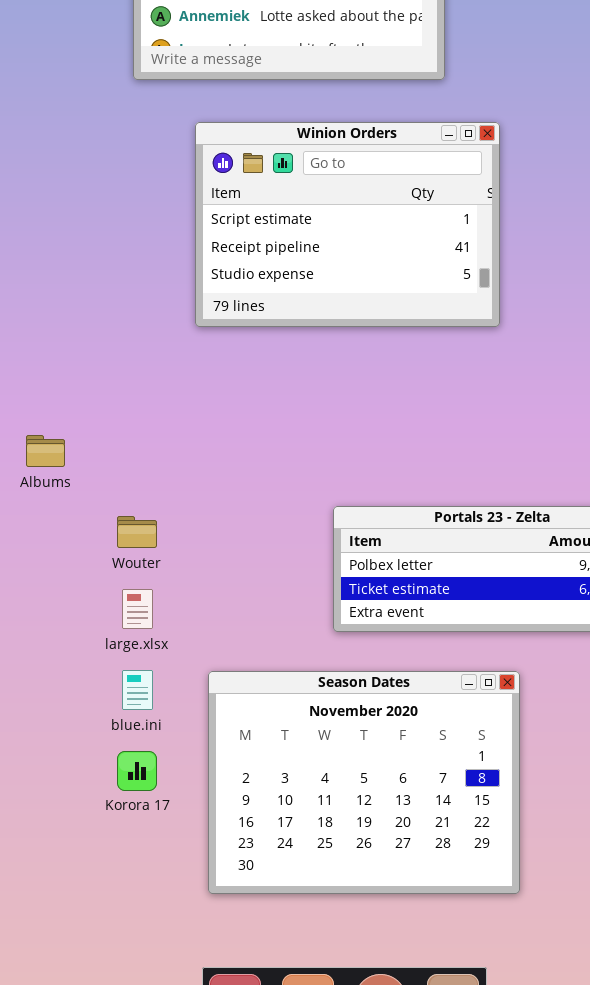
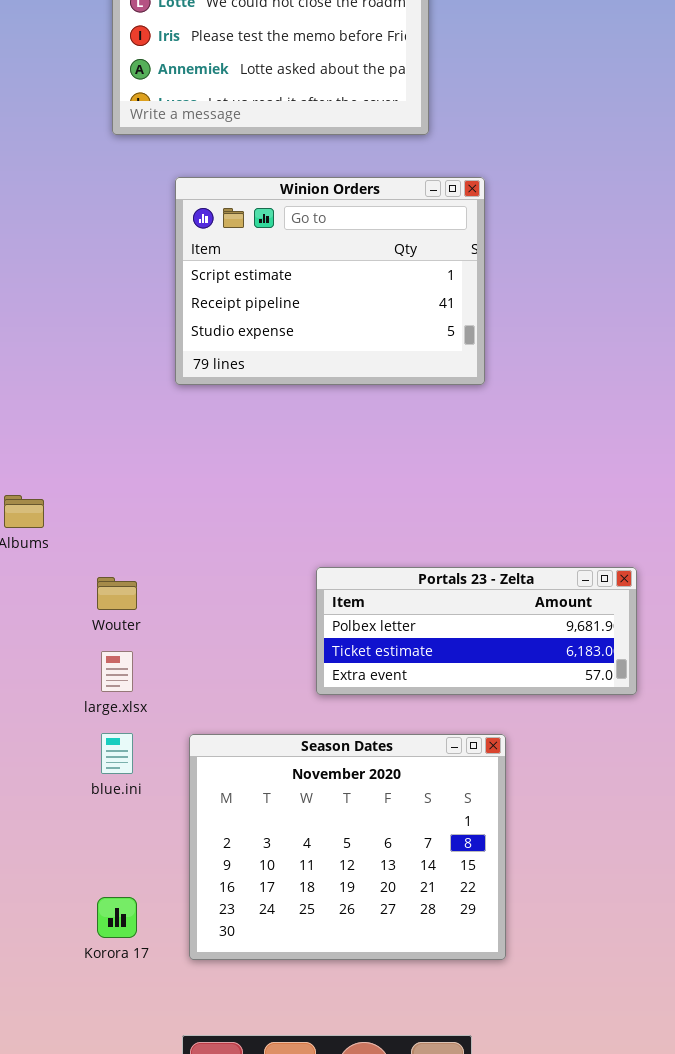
Korora 17: [117,751,157,791] -> [97,897,137,938], moved

